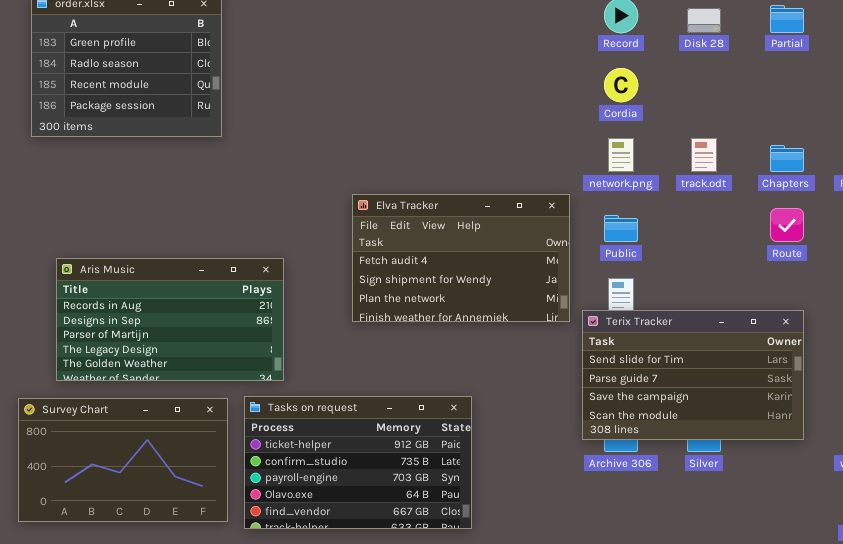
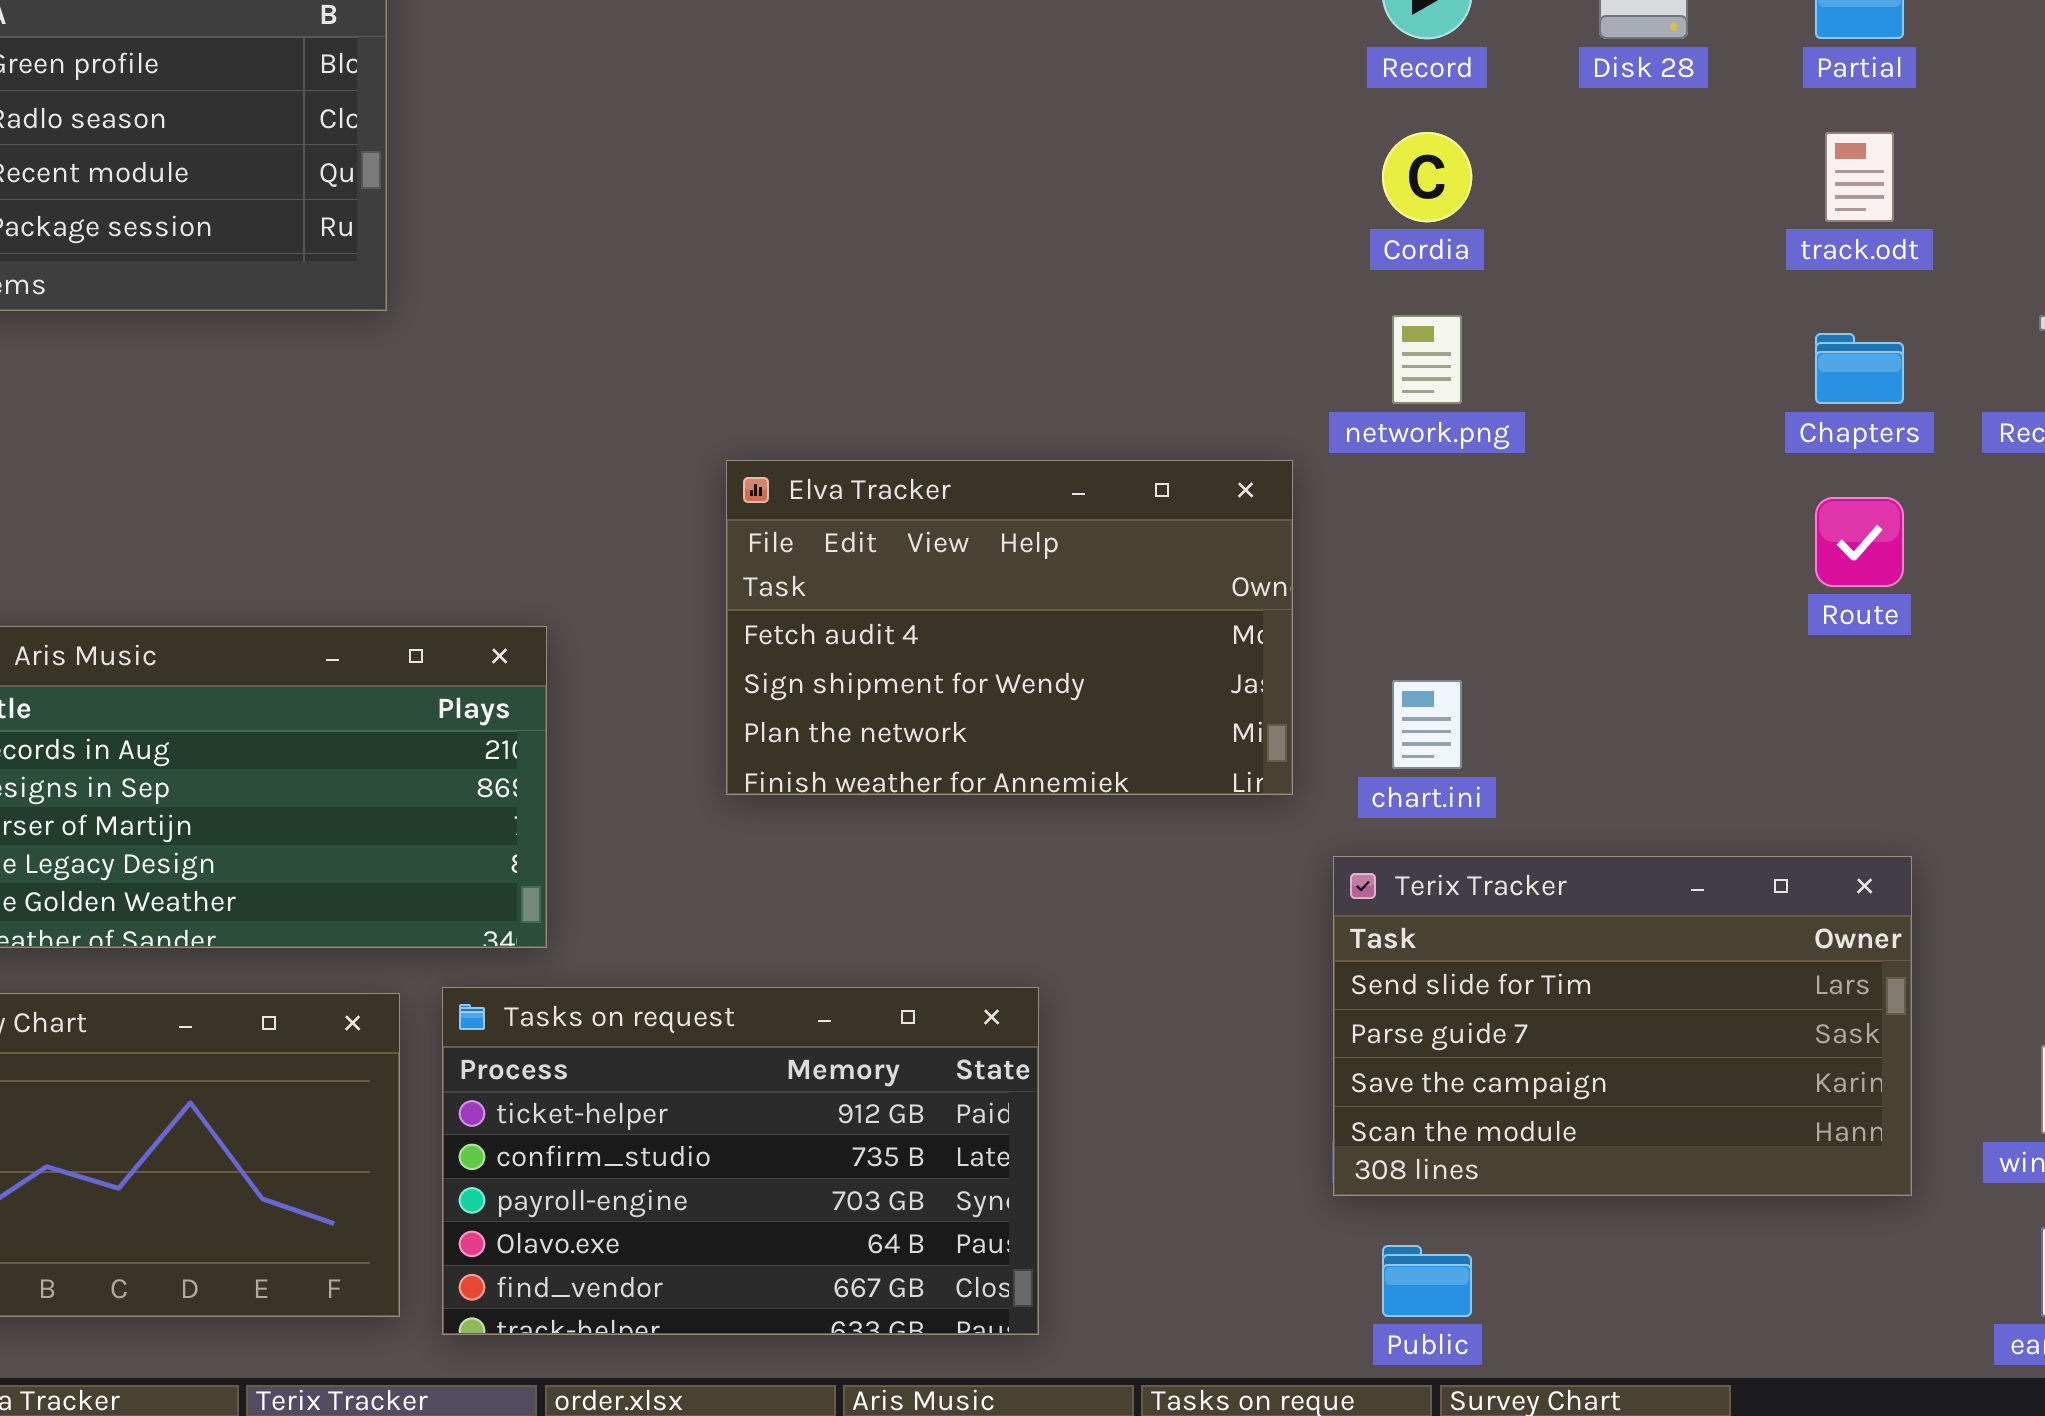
track.odt: [691,138,717,172] -> [1825,132,1894,222], moved
Public: [604,215,638,242] -> [1382,1245,1472,1317], moved
Terix Tracker: [582,310,804,440] -> [1333,856,1912,1196], moved

